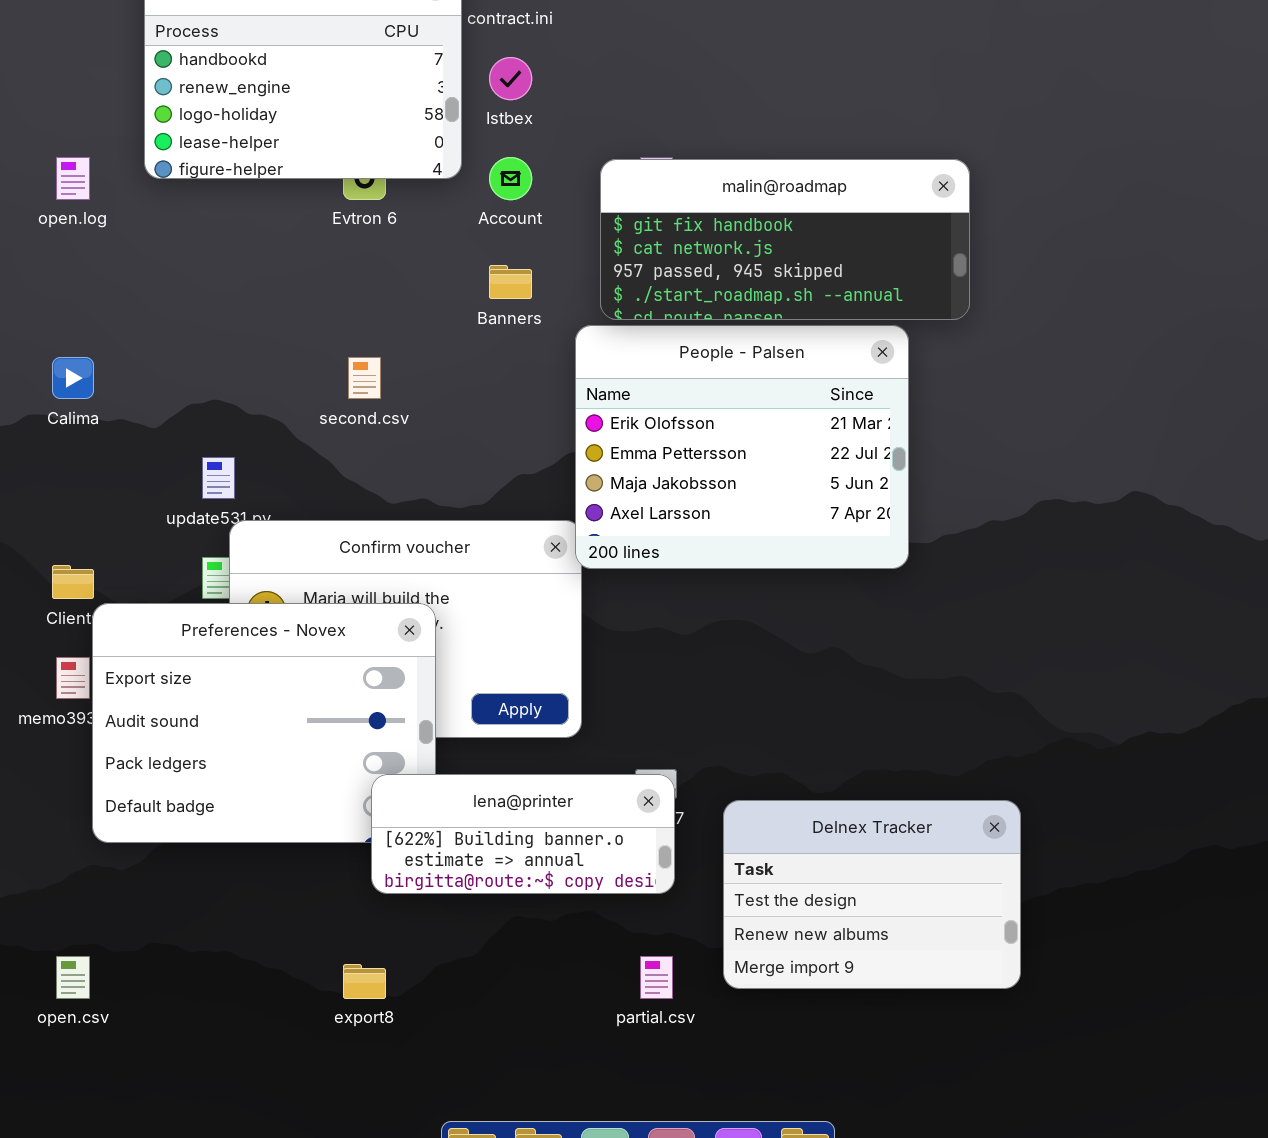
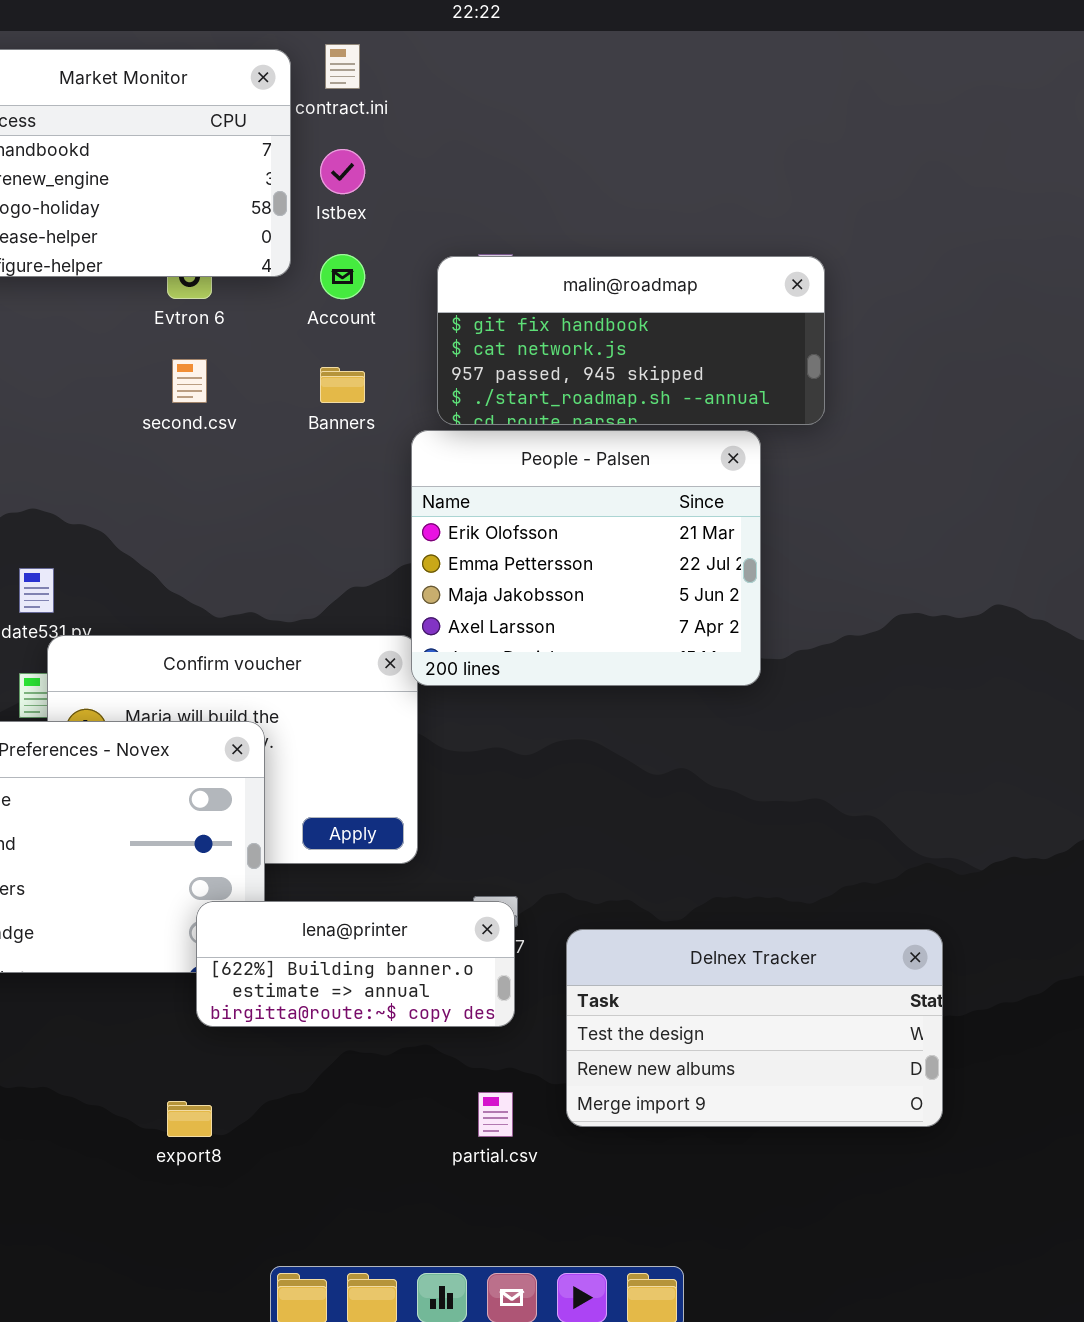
second.csv: [348,357,381,399] -> [172,359,207,403], moved
Delnex Tracker: [723,800,1021,989] -> [566,929,943,1127], resized

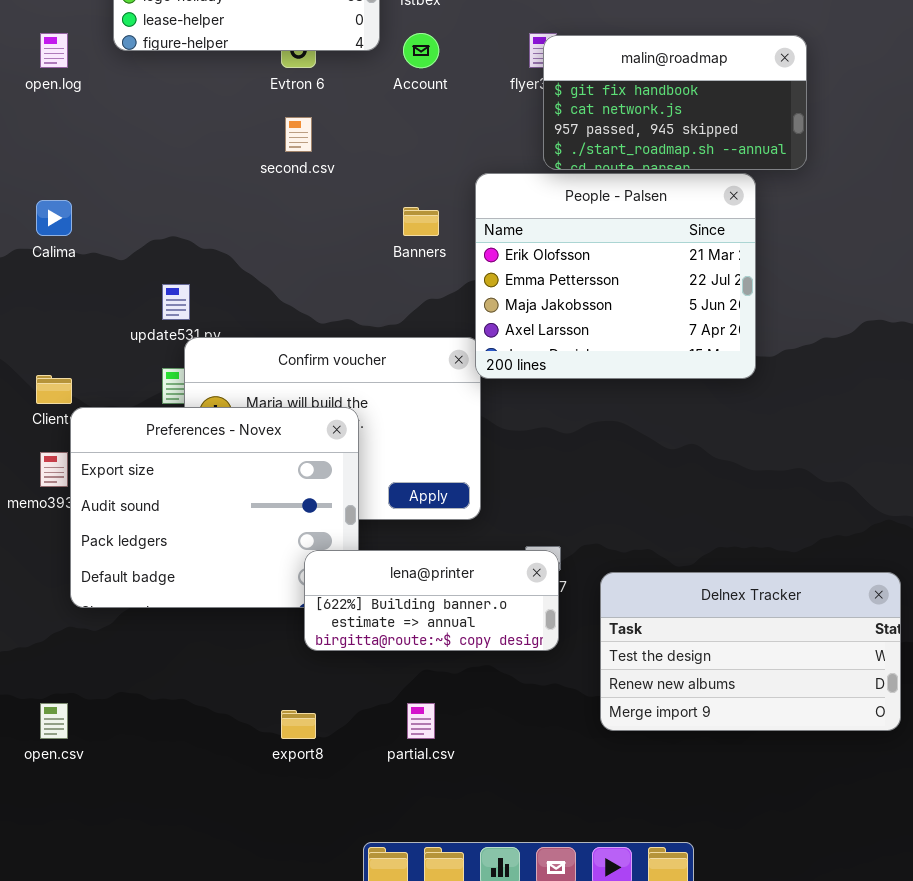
malin@roadmap: [437,256,825,425] -> [543,35,807,170], resized
Banners: [320,367,365,403] -> [403,207,439,236], moved
partial.csv: [478,1092,513,1137] -> [407,703,435,739], moved

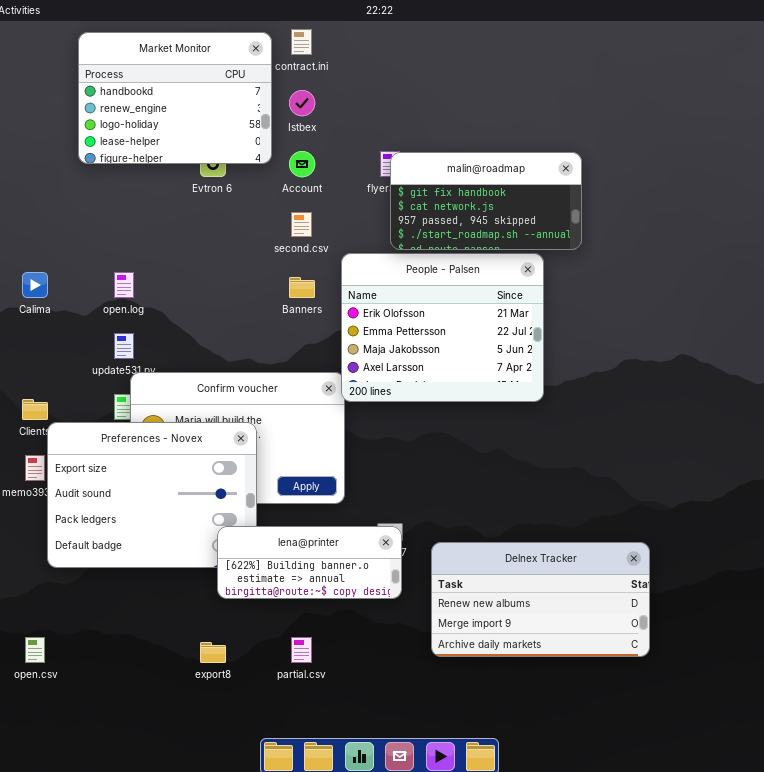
open.log: [40,33,68,68] -> [114,272,134,298], moved
second.csv: [285,117,312,152] -> [291,212,312,237], moved
Delnex Tracker: [600,572,901,731] -> [431,542,650,657], scrolled down 1 row

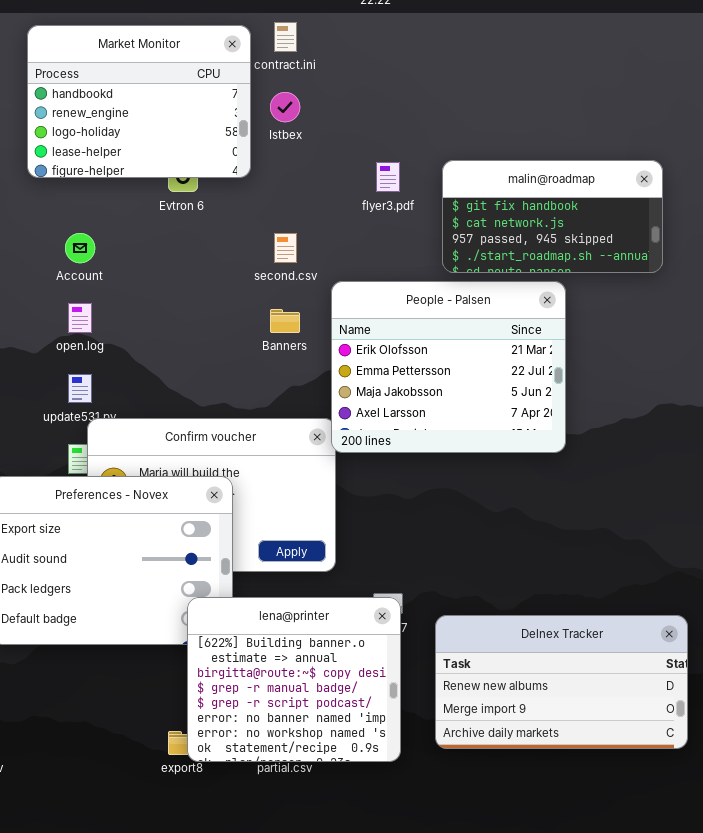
Account: [289,151,315,177] -> [65,233,95,263], moved
malin@roadmap: [390,152,582,250] -> [442,160,663,273], moved
lena@printer: [217,526,402,599] -> [187,597,401,762], resized

